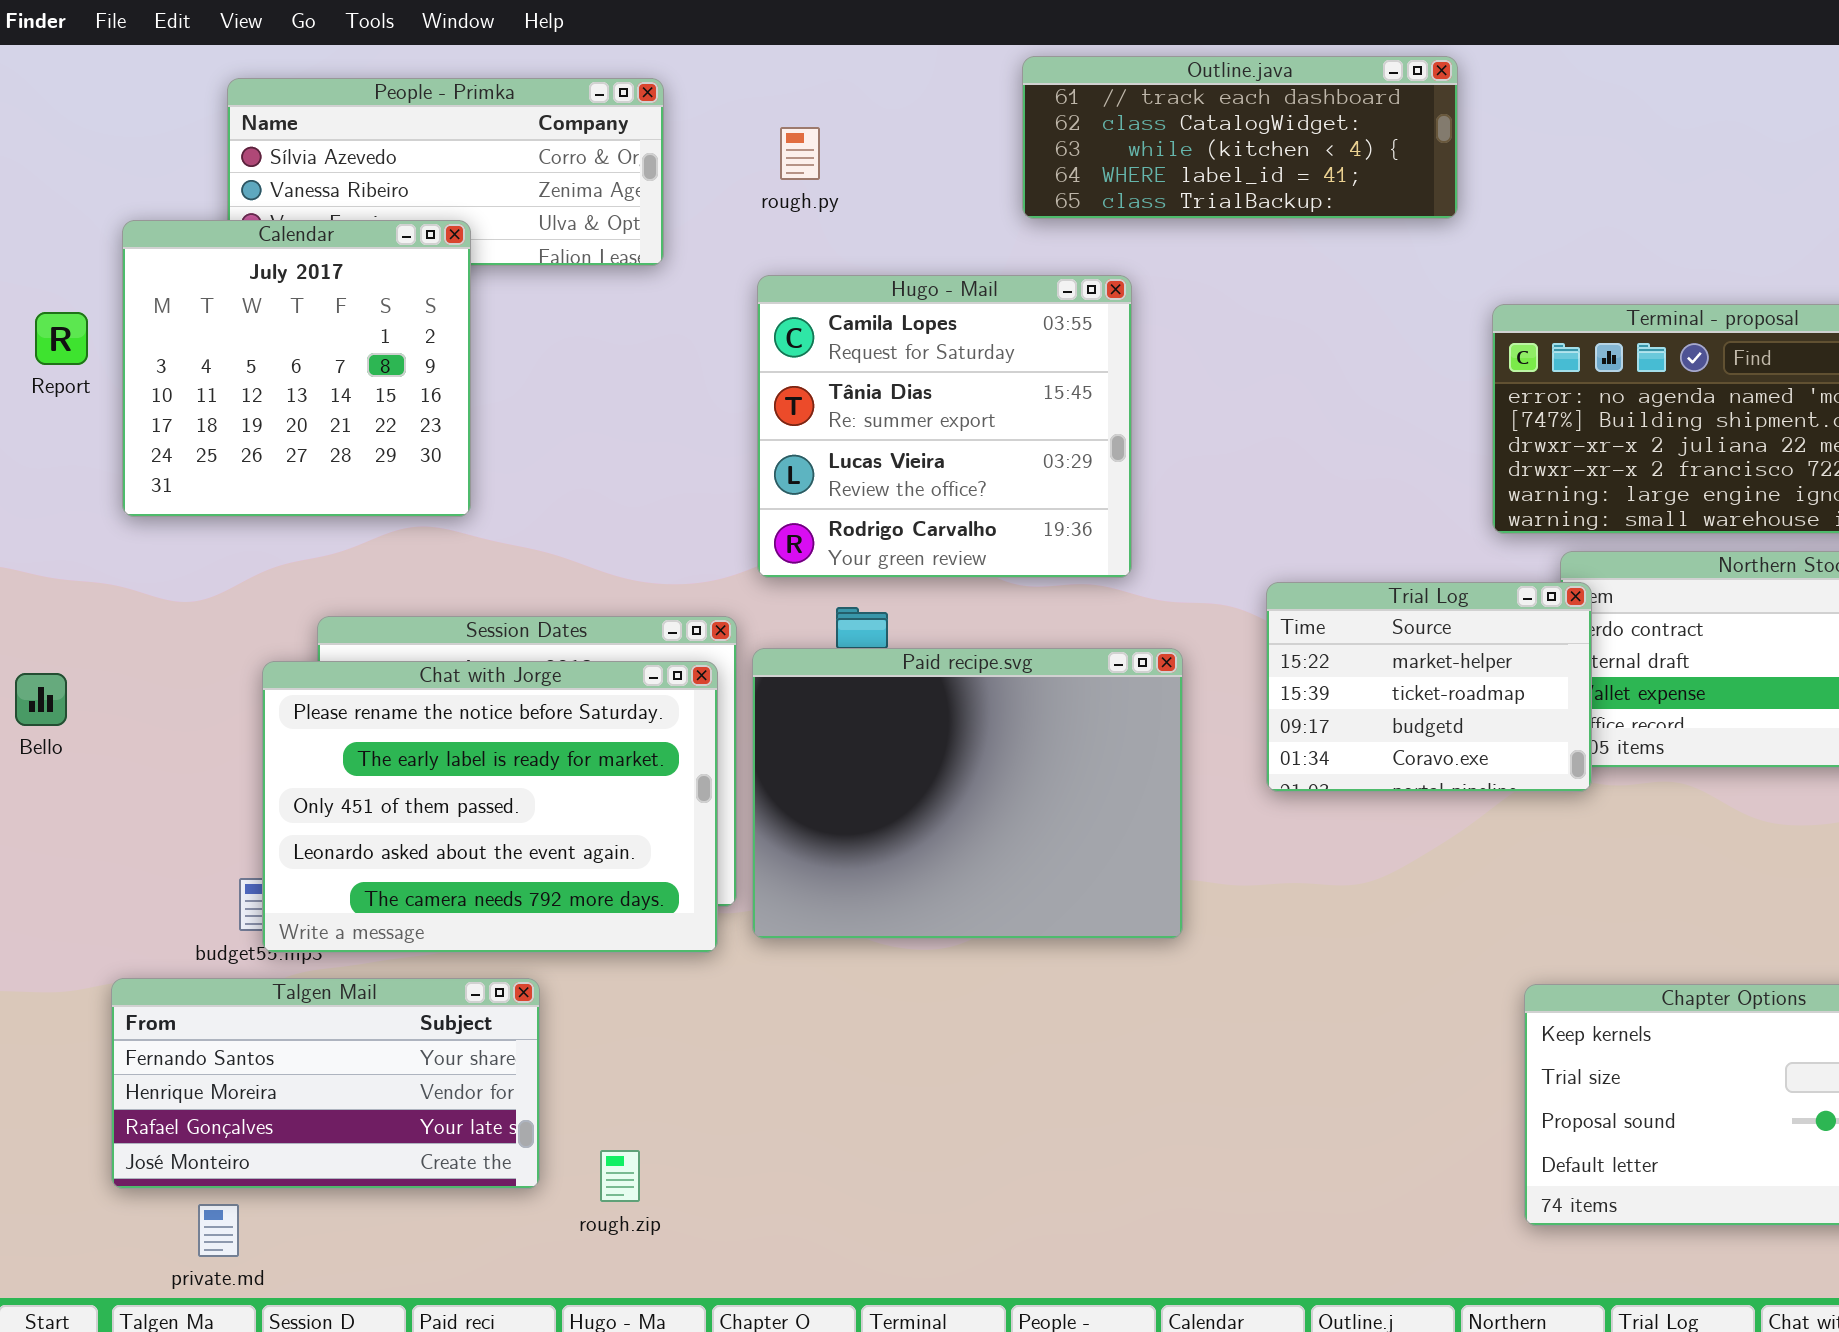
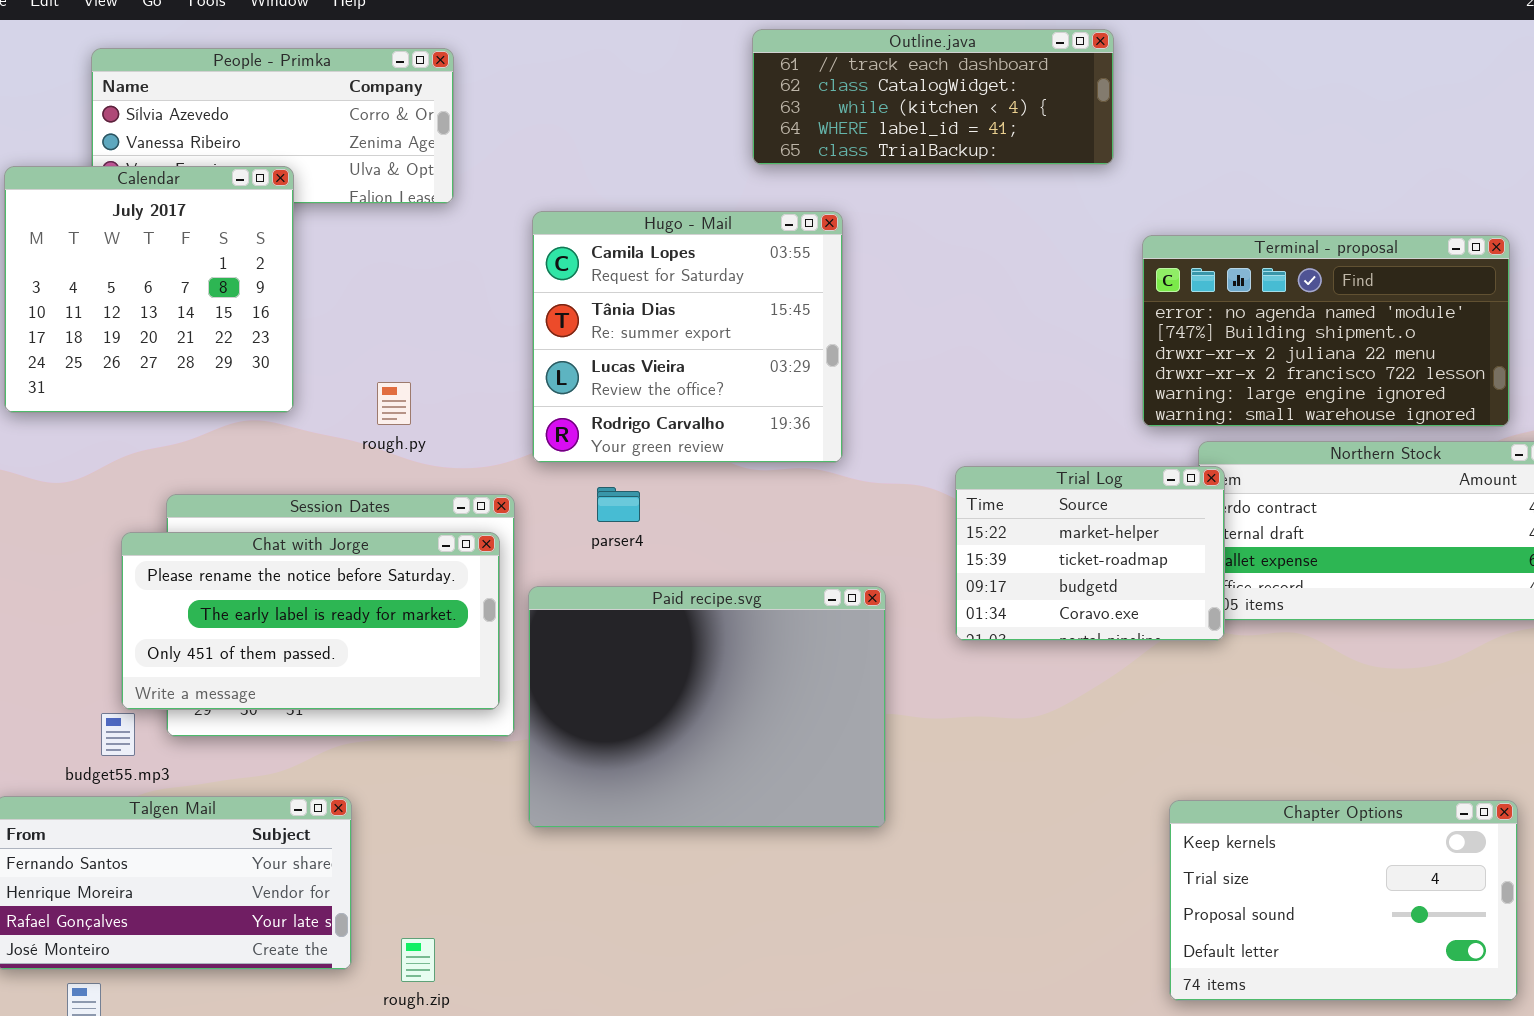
rough.py: [780,127,820,180] -> [377,382,411,425], moved
Paid recipe.svg: [752,648,1183,939] -> [528,586,886,828], moved
Chat with Jorge: [262,661,718,953] -> [121,532,500,710], resized

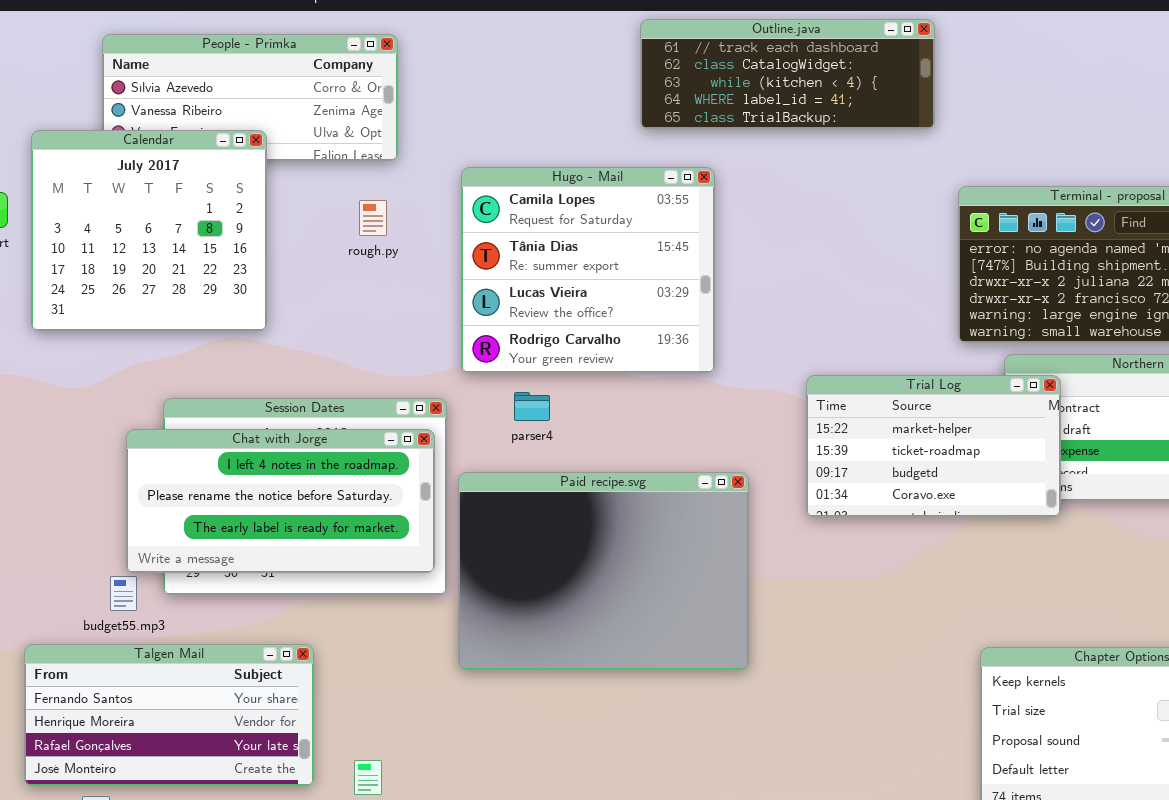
rough.py: [377,382,411,425] -> [359,200,387,236], moved
Trial Log: [955,466,1225,641] -> [806,375,1061,517], resized
Chat with Jorge: [121,532,500,710] -> [126,429,435,573], scrolled up 1 row

